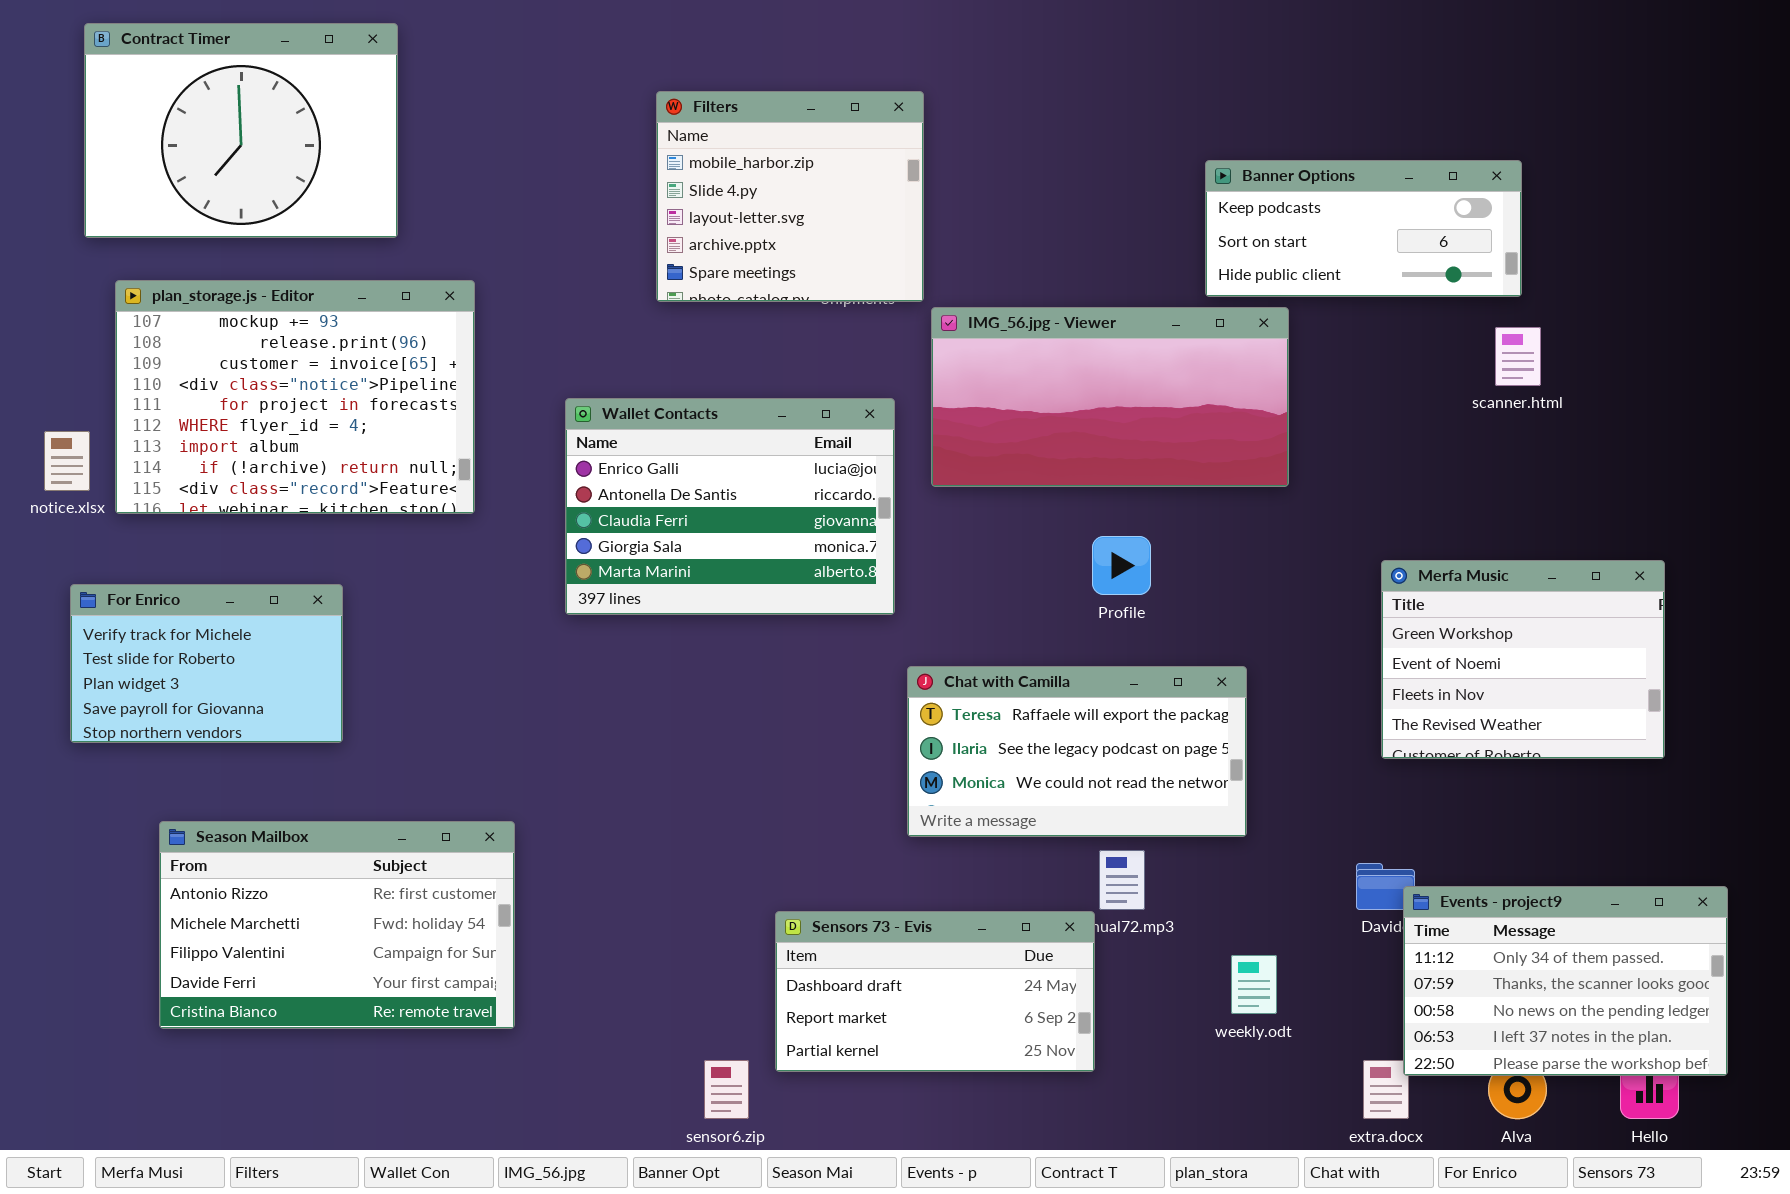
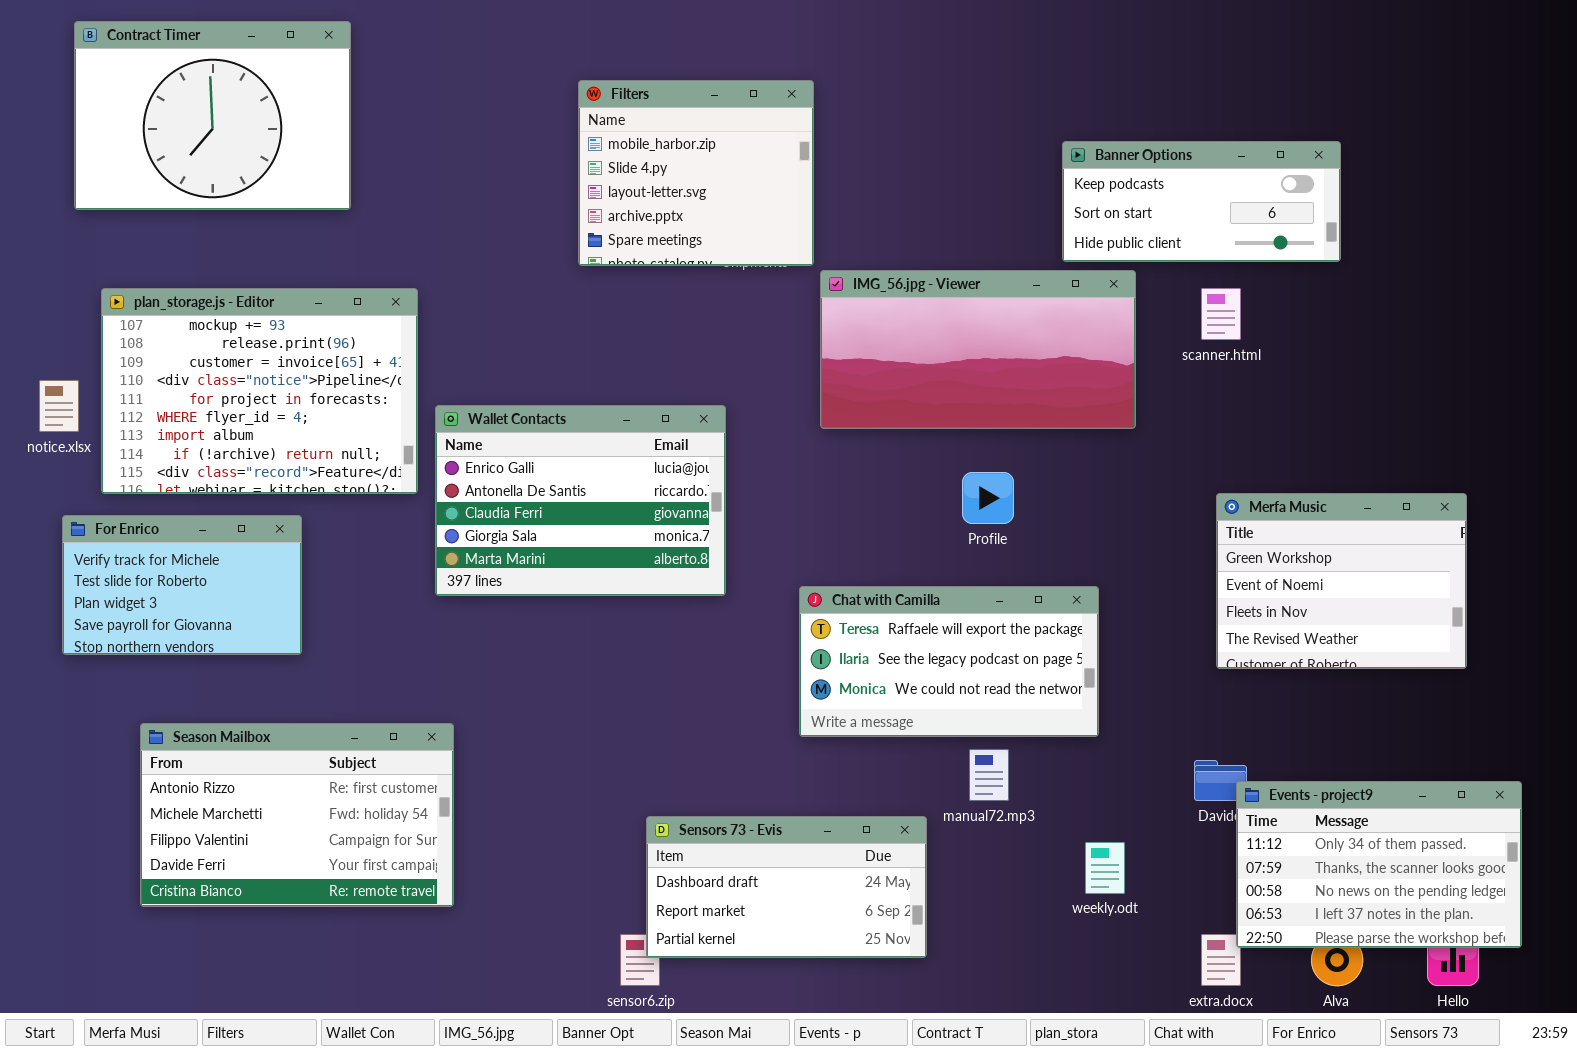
plan_storage.js - Editor: [115,280,475,514] -> [101,288,418,494], moved
scanner.html: [1495,327,1541,386] -> [1201,288,1241,340], moved
Wallet Contacts: [565,398,895,615] -> [435,405,726,596], moved
Sensors 73 - Evis: [775,911,1095,1072] -> [646,816,927,958], moved

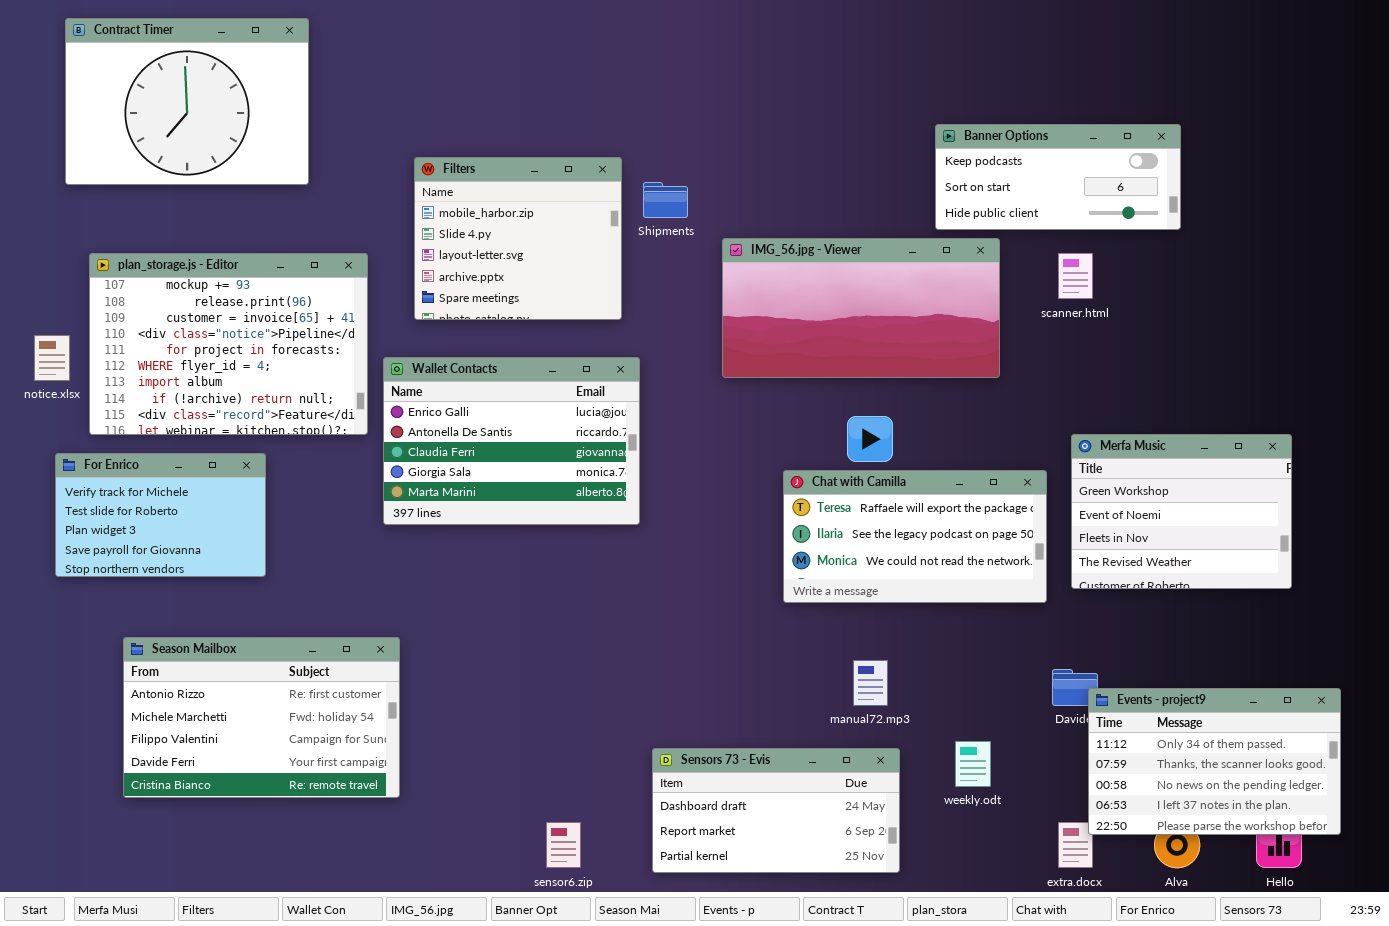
Filters: [578,80,814,266] -> [414,157,622,320], moved
Chat with Camilla: [799,586,1099,737] -> [783,470,1047,603], moved
Sensors 73 - Evis: [646,816,927,958] -> [652,748,900,873], moved

